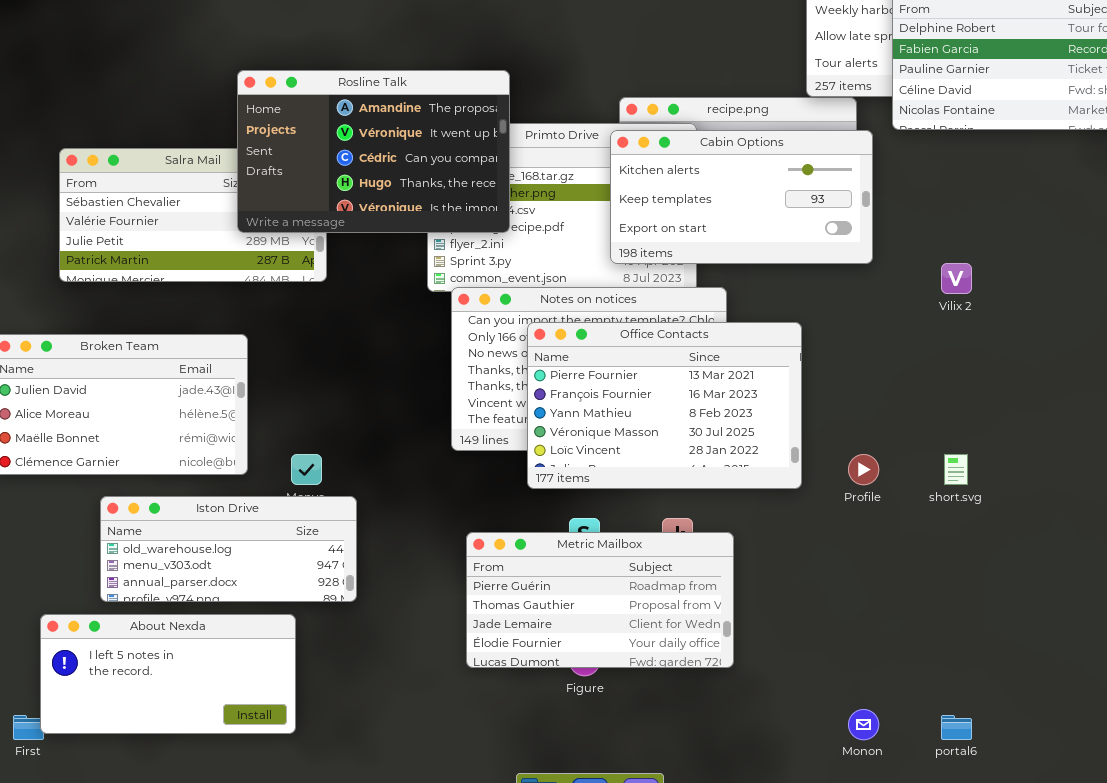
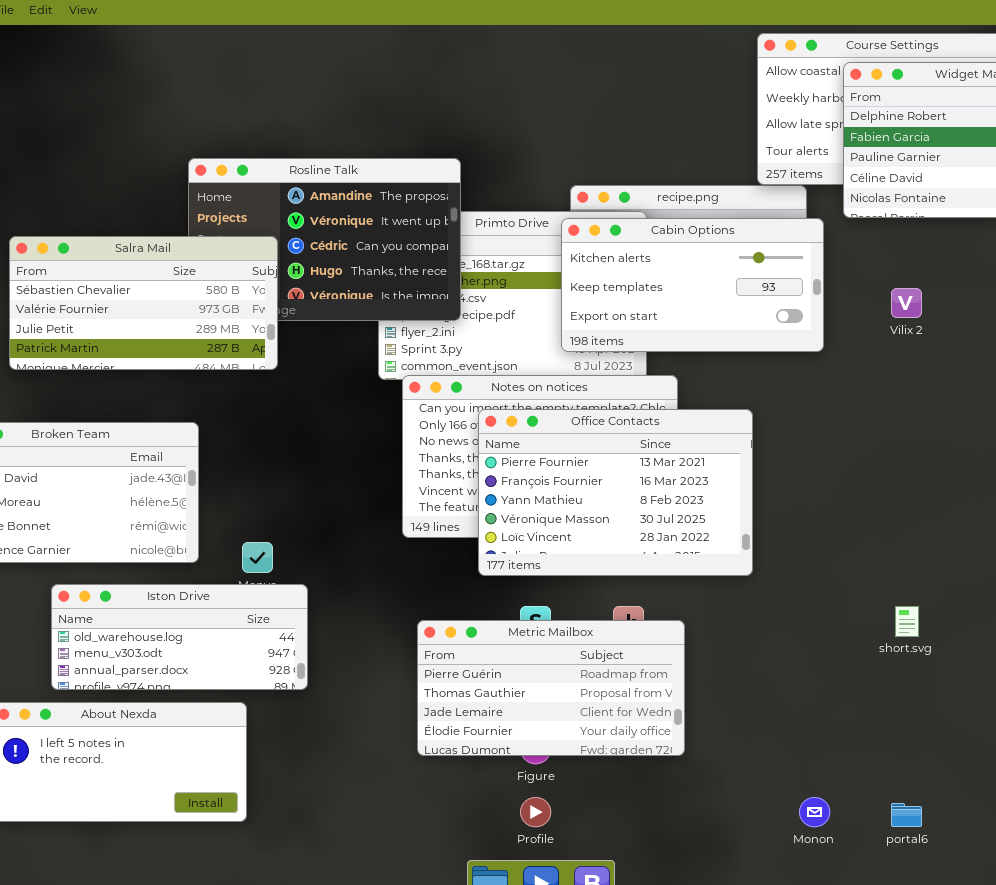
Salra Mail: [59,148,327,282] -> [9,236,278,370], raised
Vilix 2: [941,263,972,294] -> [891,288,922,318], moved
Profile: [848,454,879,485] -> [520,797,551,827], moved
short.svg: [944,454,968,485] -> [895,606,919,637], moved

